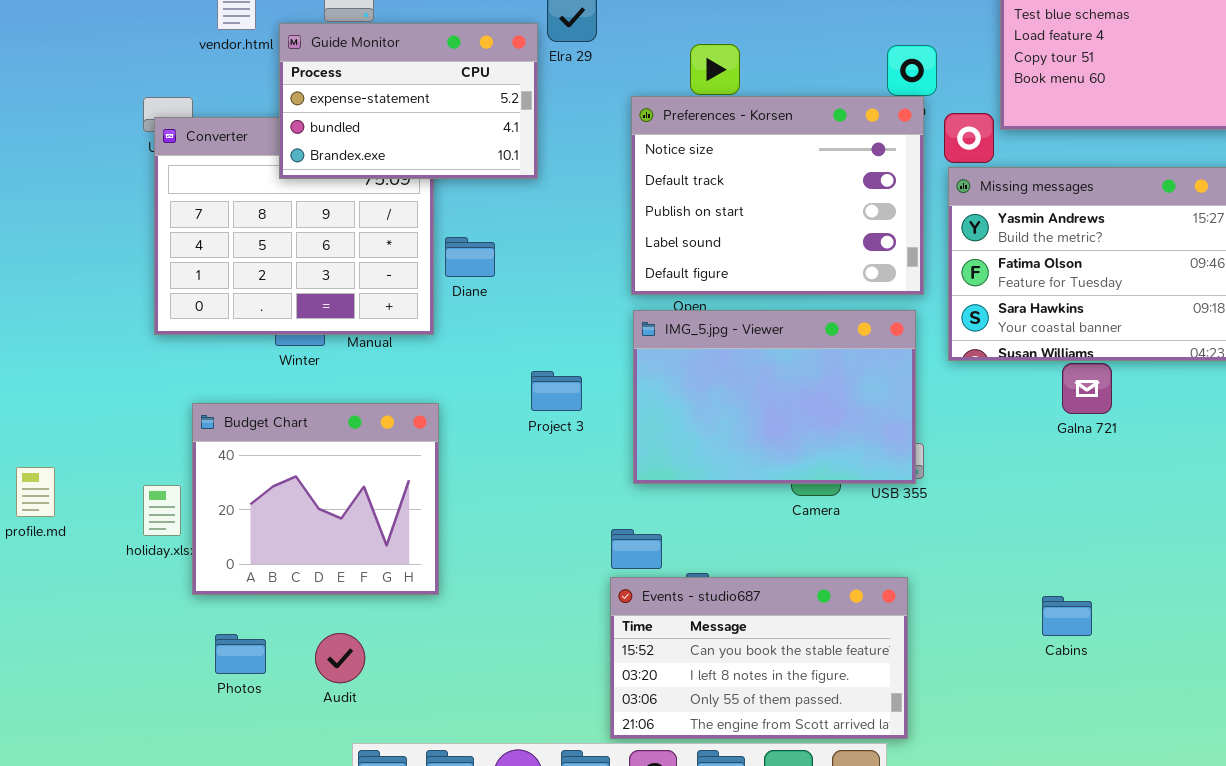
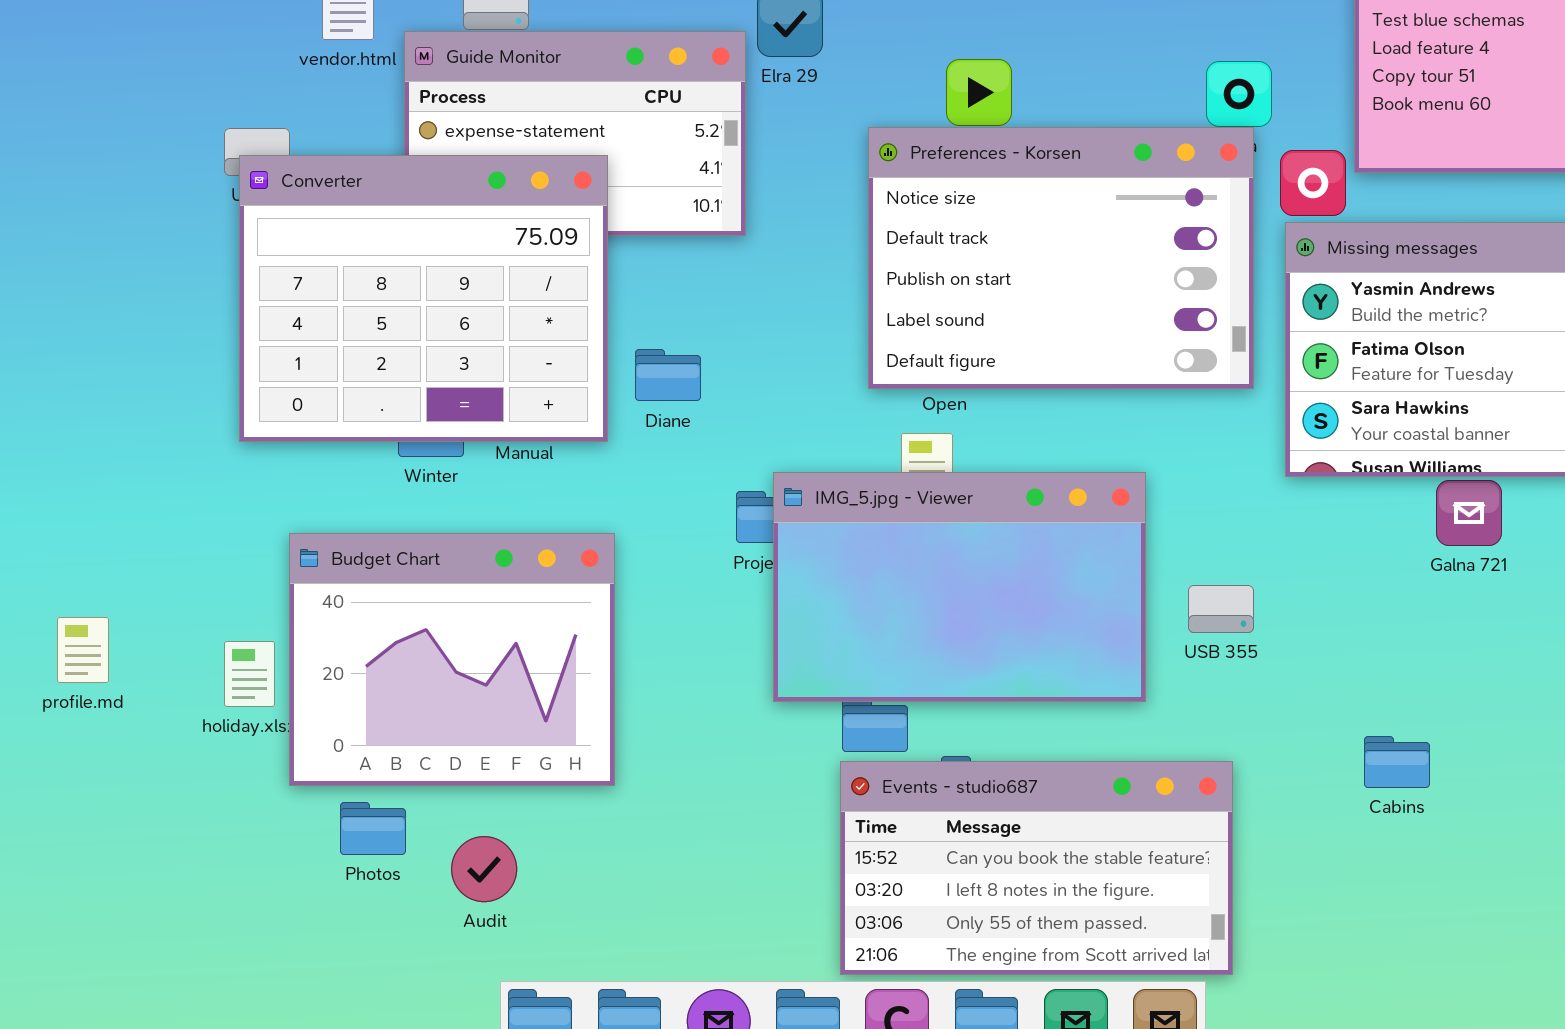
Converter: [154,117,434,335] -> [239,155,608,442], raised
Diane: [445,237,495,277] -> [635,349,701,401], moved
IMG_5.jpg - Viewer: [633,310,916,484] -> [773,472,1146,702], moved
Cabins: [1042,596,1092,636] -> [1364,736,1430,788], moved
Photos: [215,634,266,674] -> [340,802,406,855], moved

